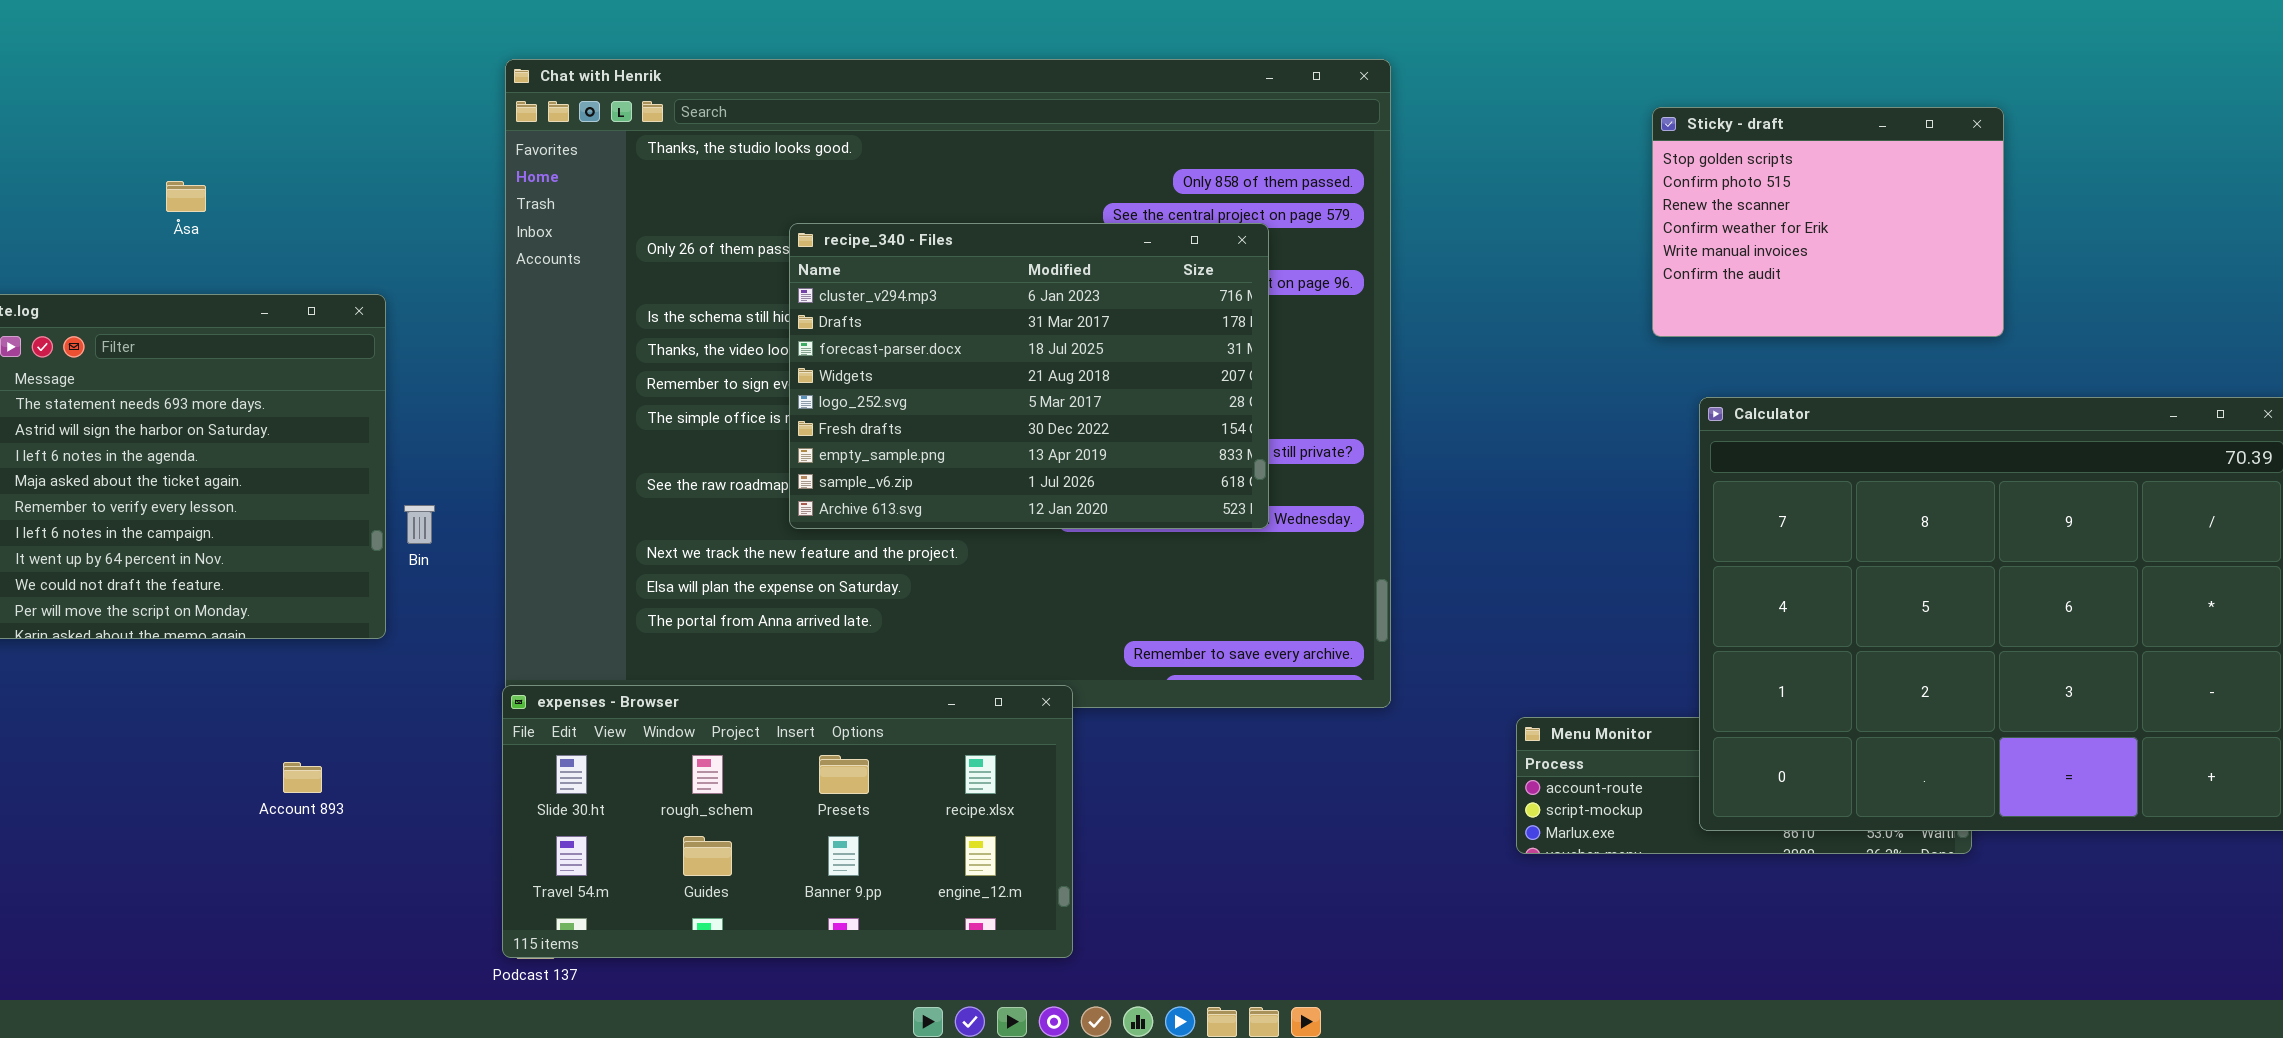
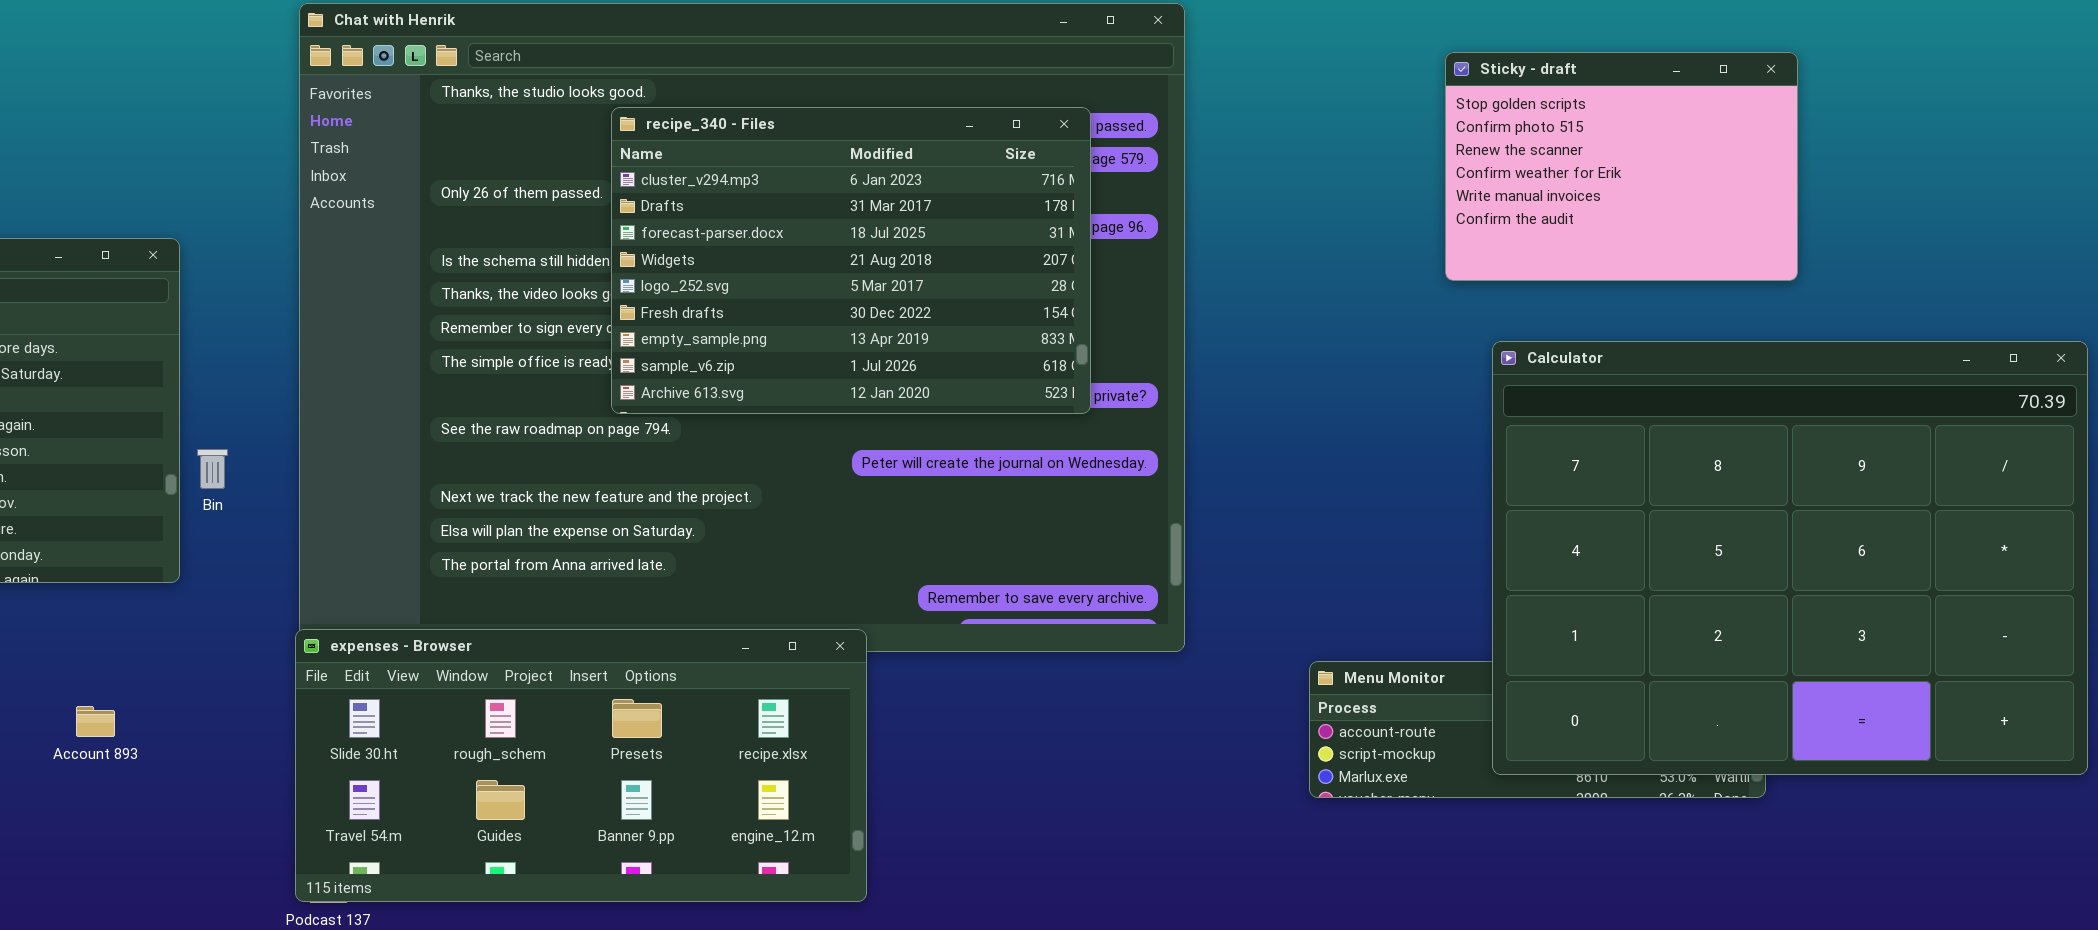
recipe_340 - Files: [789,223,1269,529] -> [611,107,1091,414], moved

